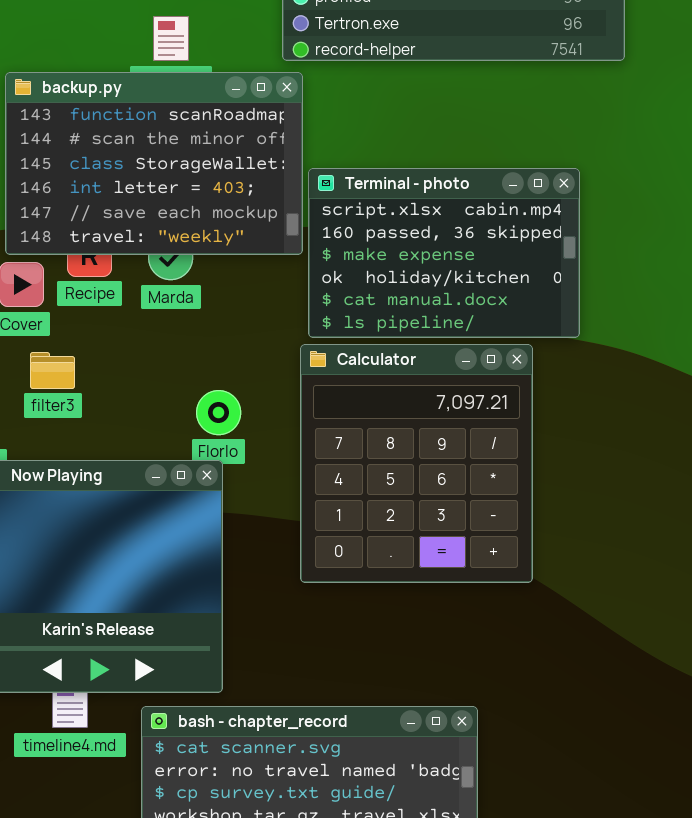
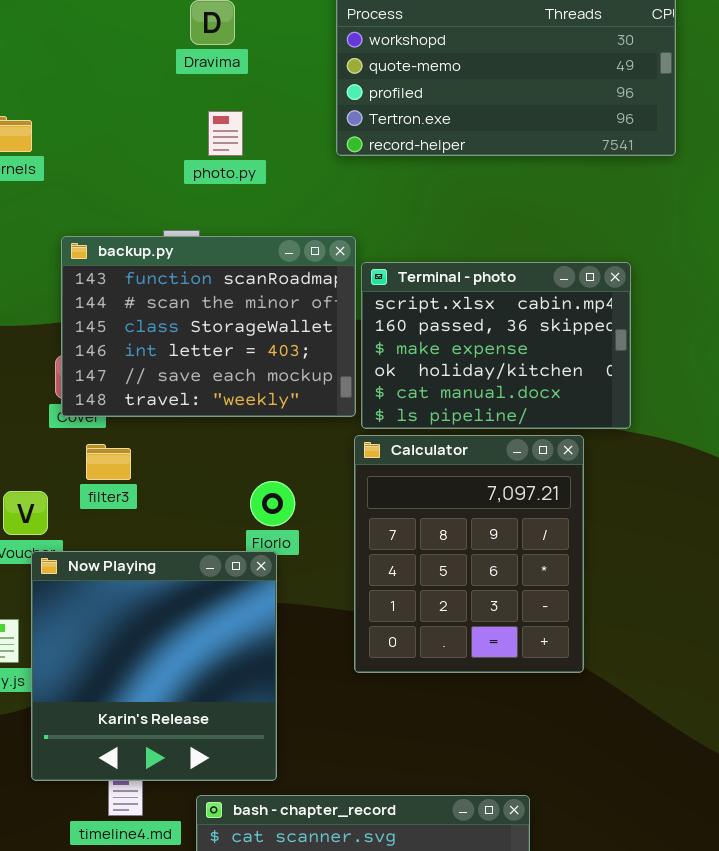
backup.py: [5,72,303,255] -> [61,236,356,417], moved

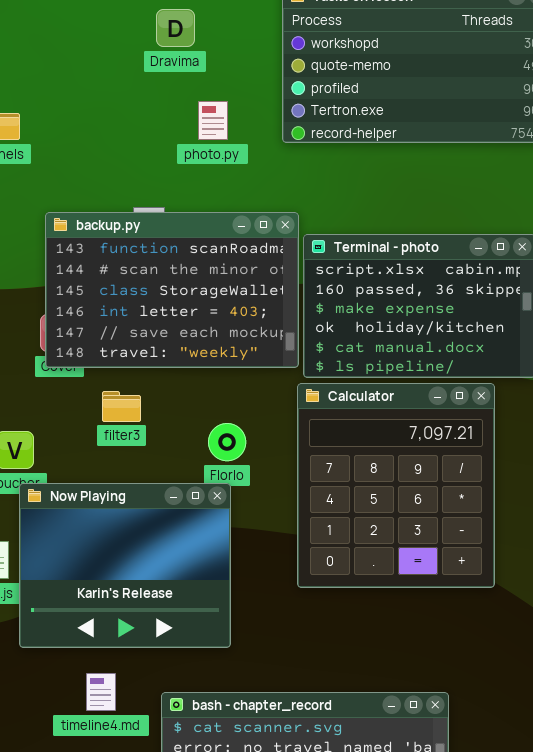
photo.py: [208,111,243,156] -> [198,101,228,140], moved
filter3: [86,444,131,480] -> [102,391,141,422], moved
Now Playing: [31,551,277,781] -> [19,483,231,648], resized

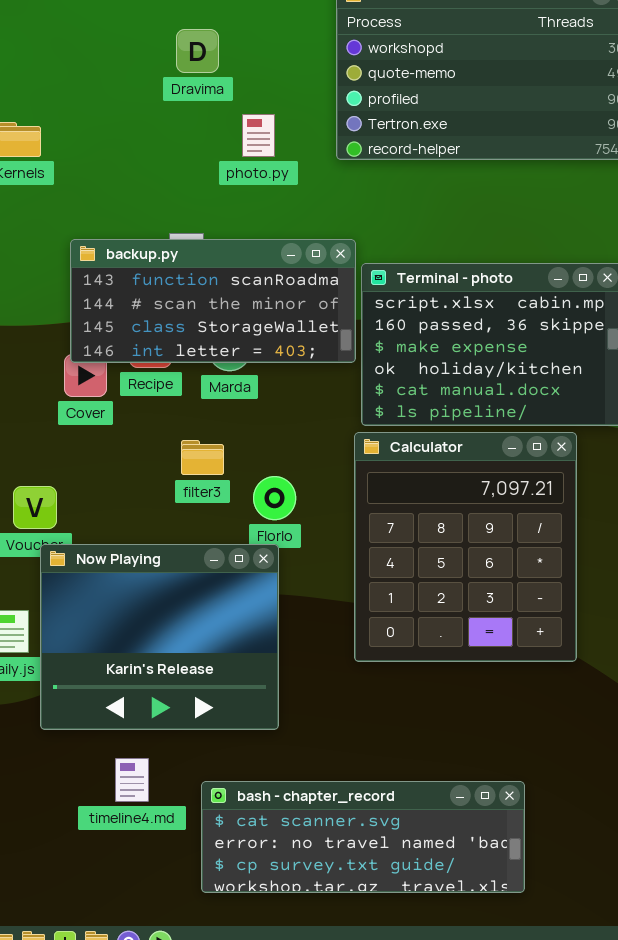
Dravima: [156,9,195,47] -> [176,29,219,73], moved
backup.py: [45,212,299,368] -> [70,239,356,363], resized
filter3: [102,391,141,422] -> [181,440,224,475], moved

